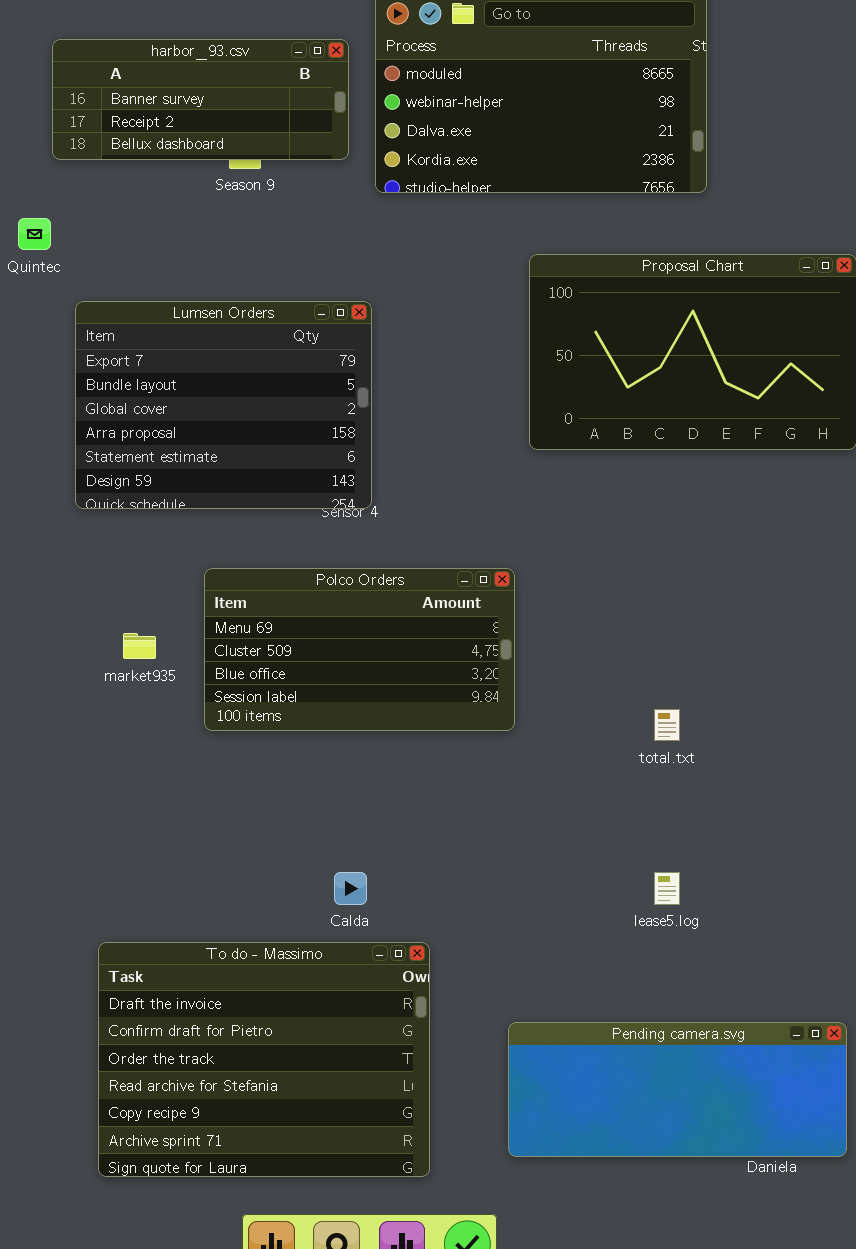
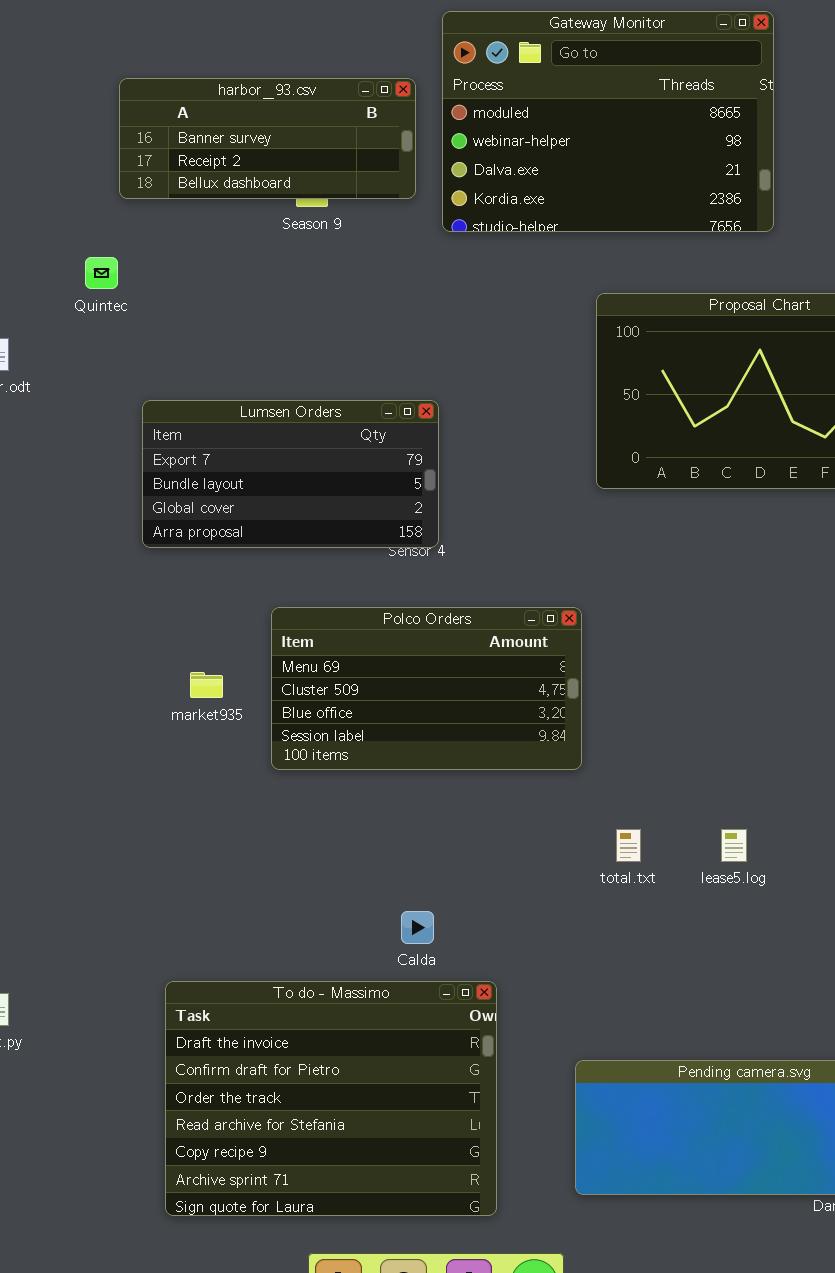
Lumsen Orders: [75,301,372,509] -> [142,400,439,548], resized
total.txt: [654,709,680,741] -> [616,829,641,862], moved
lease5.log: [654,872,680,905] -> [721,829,747,862], moved

